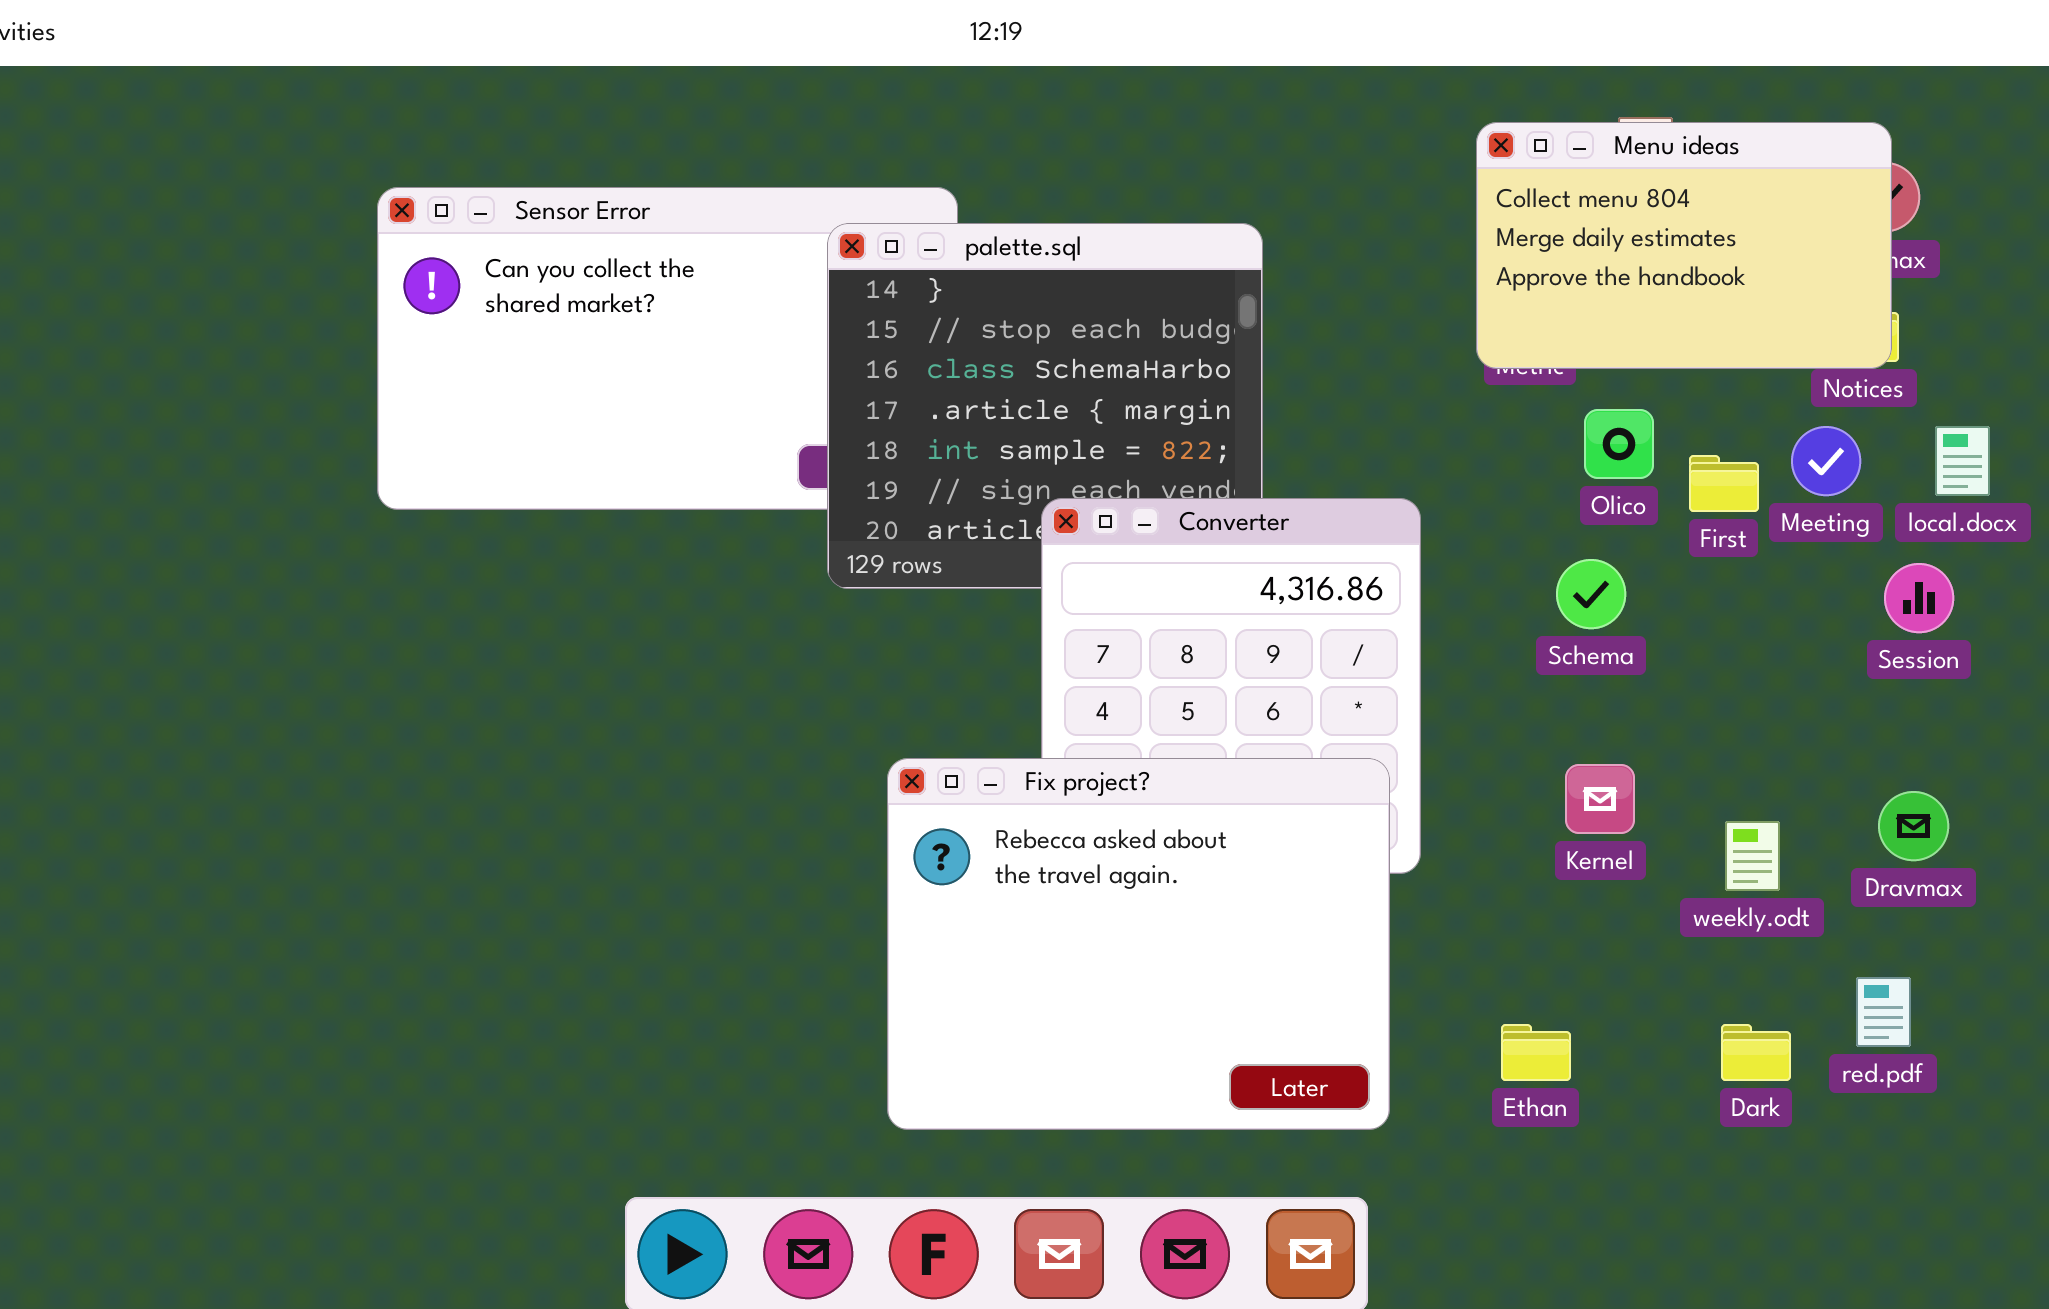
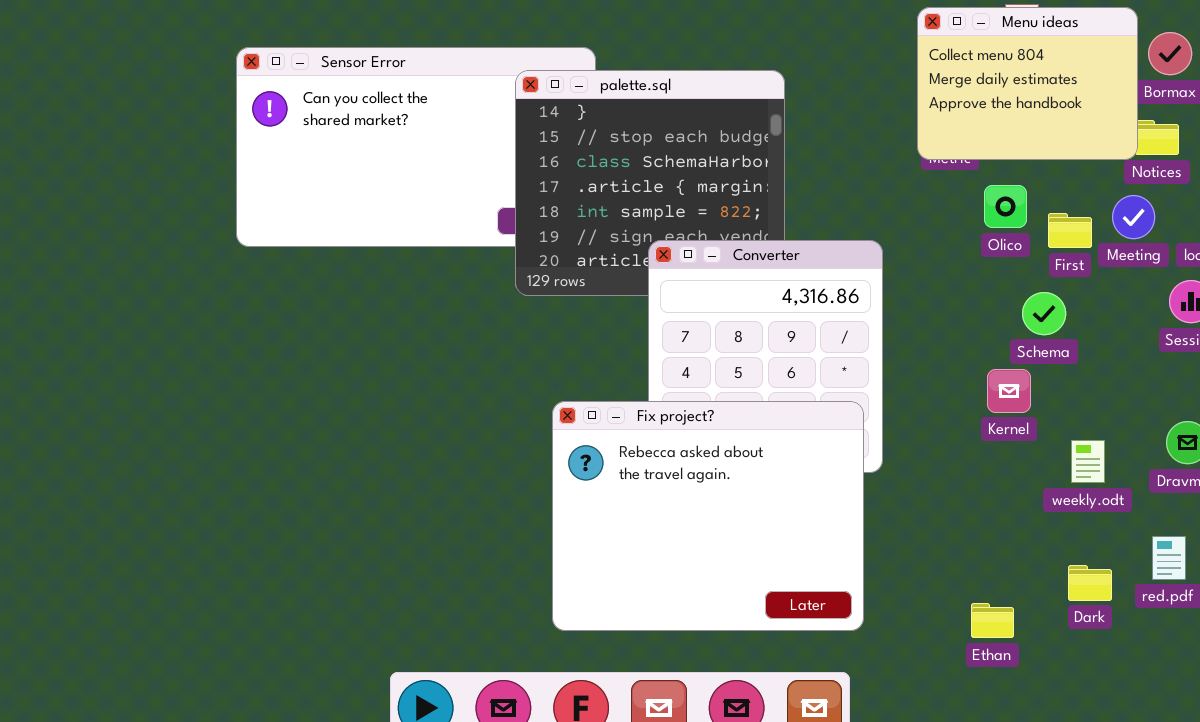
Menu ideas: [1476,122,1892,369] -> [917,7,1138,160], resized
Schema: [1556,559,1626,629] -> [1022,292,1066,335], moved
Kernel: [1565,764,1635,834] -> [987,369,1031,413], moved
Ethan: [1501,1024,1571,1081] -> [971,603,1014,638], moved

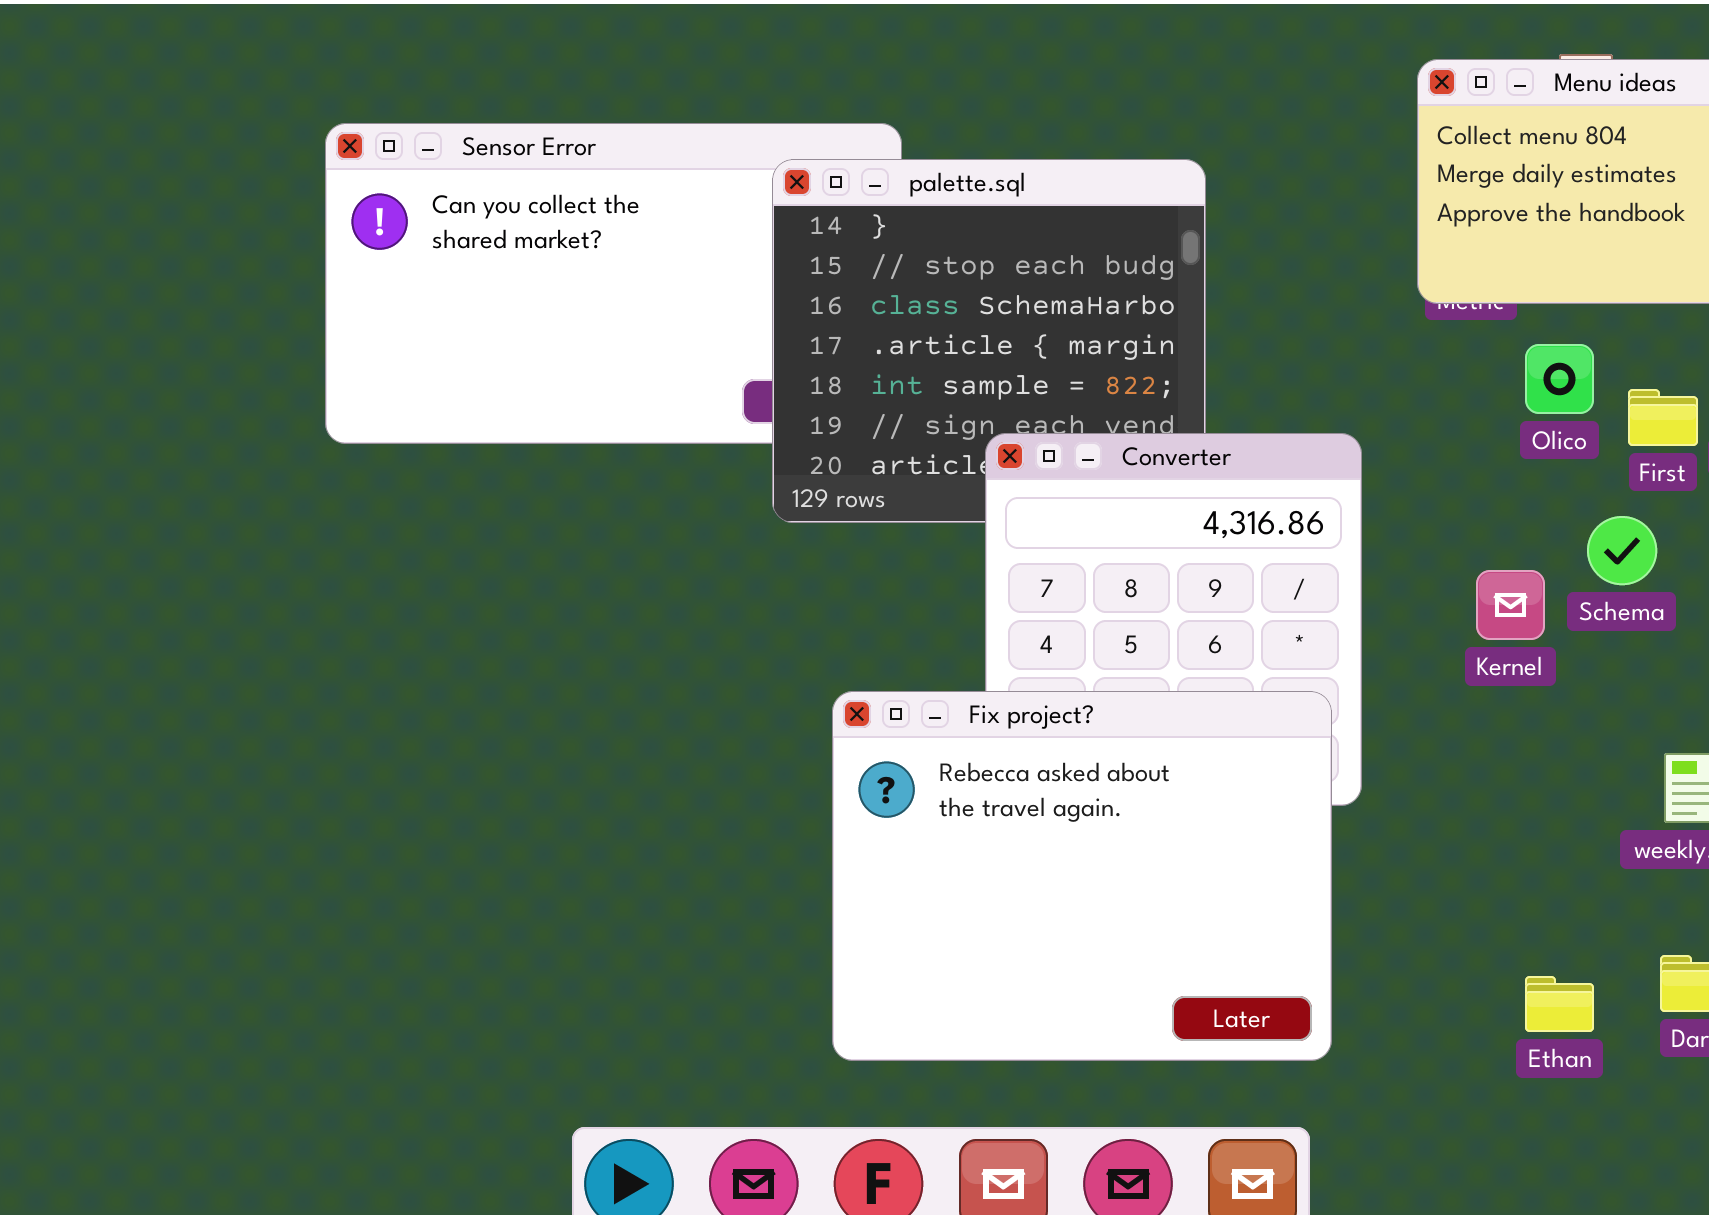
Kernel: [987,369,1031,413] -> [1476,570,1545,640], moved
Ethan: [971,603,1014,638] -> [1525,976,1594,1032], moved

